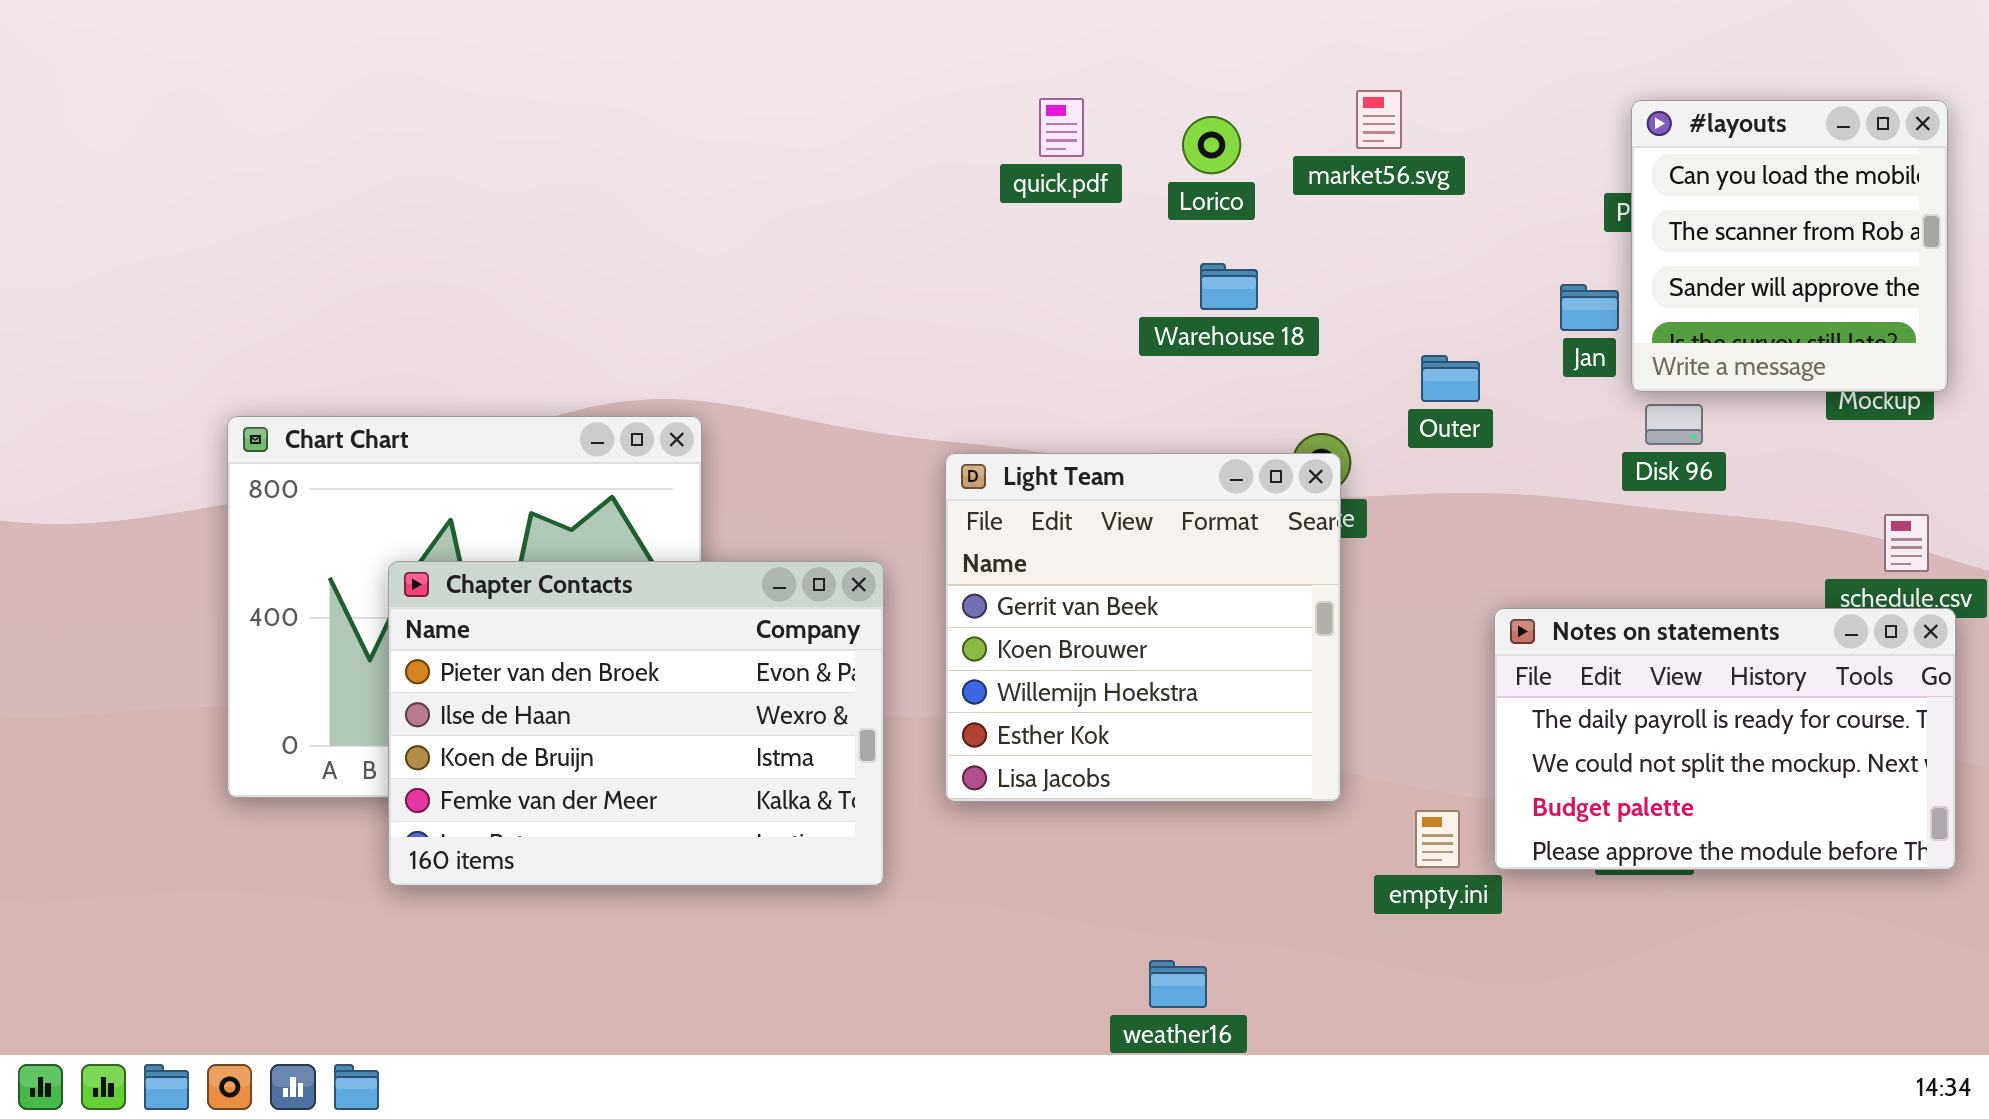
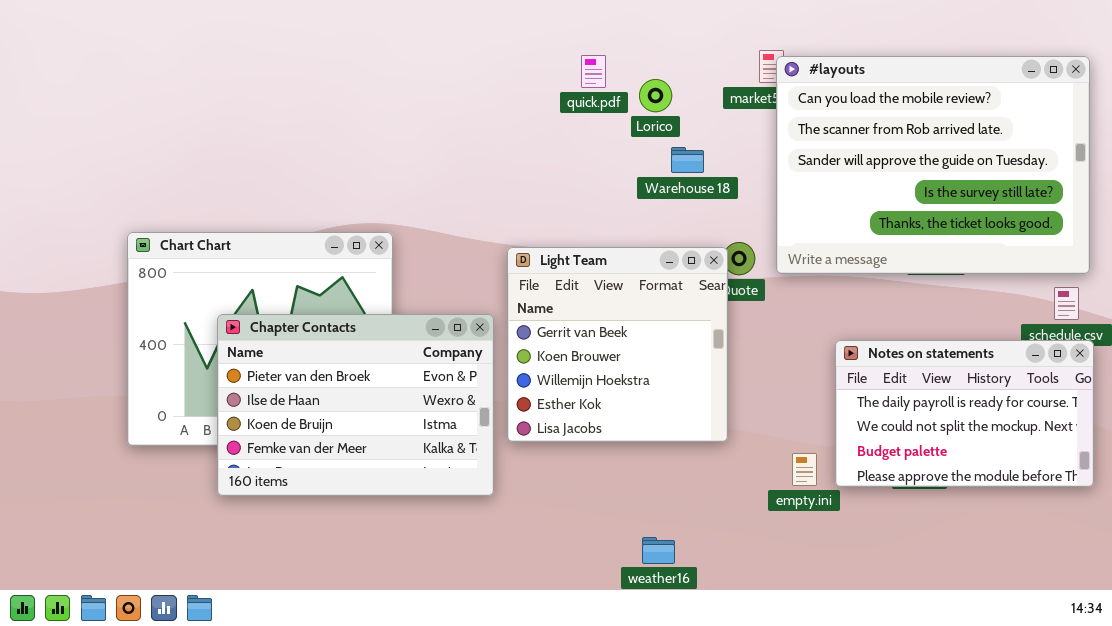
#layouts: [1631,100,1948,392] -> [776,56,1090,274], resized
Lorico: [1182,116,1241,174] -> [639,79,672,112], moved
Light Team: [945,453,1341,802] -> [507,247,728,442], moved

